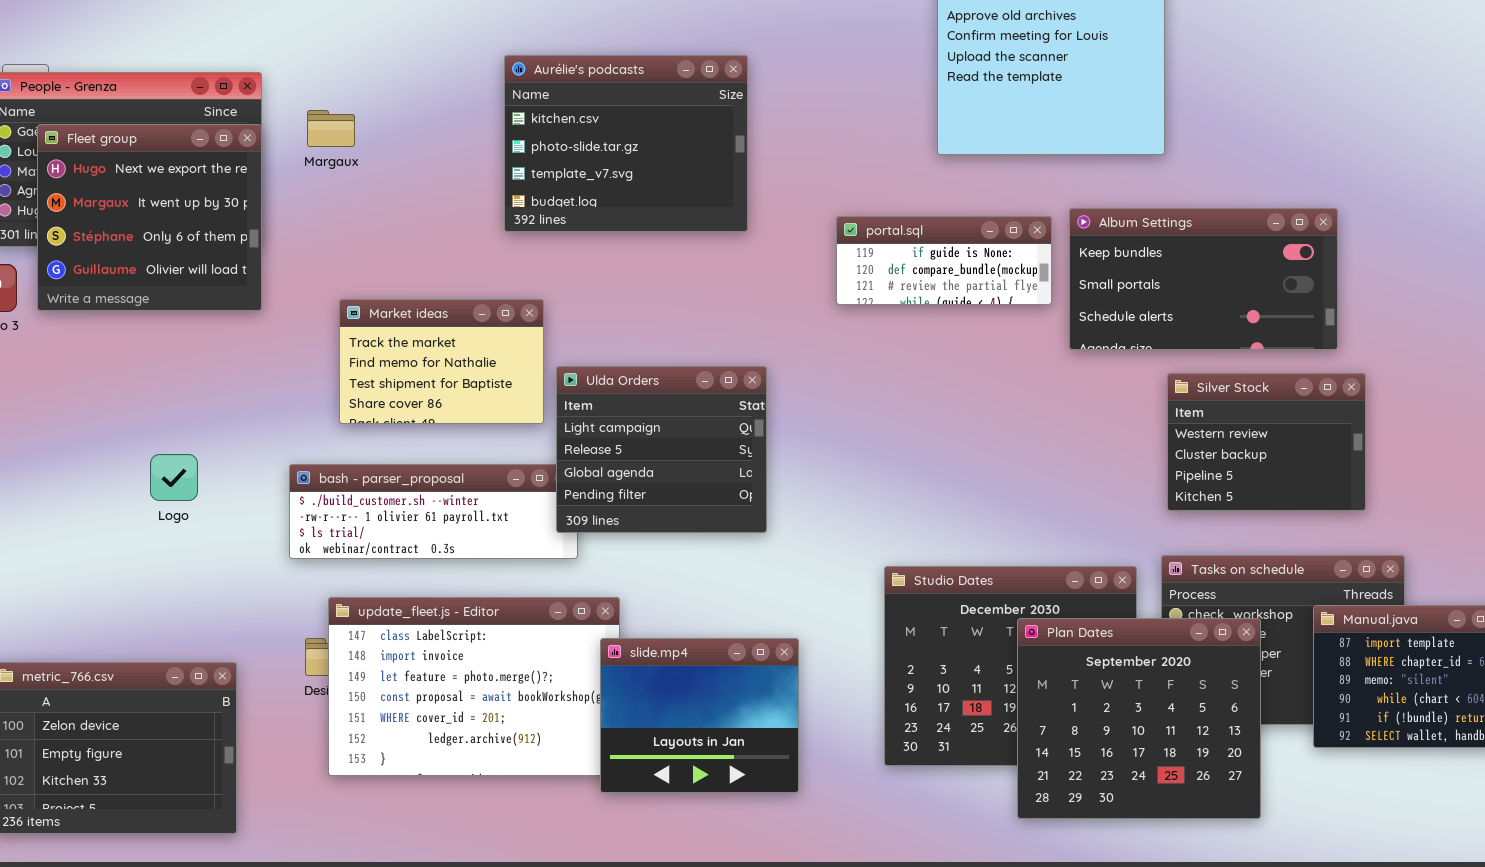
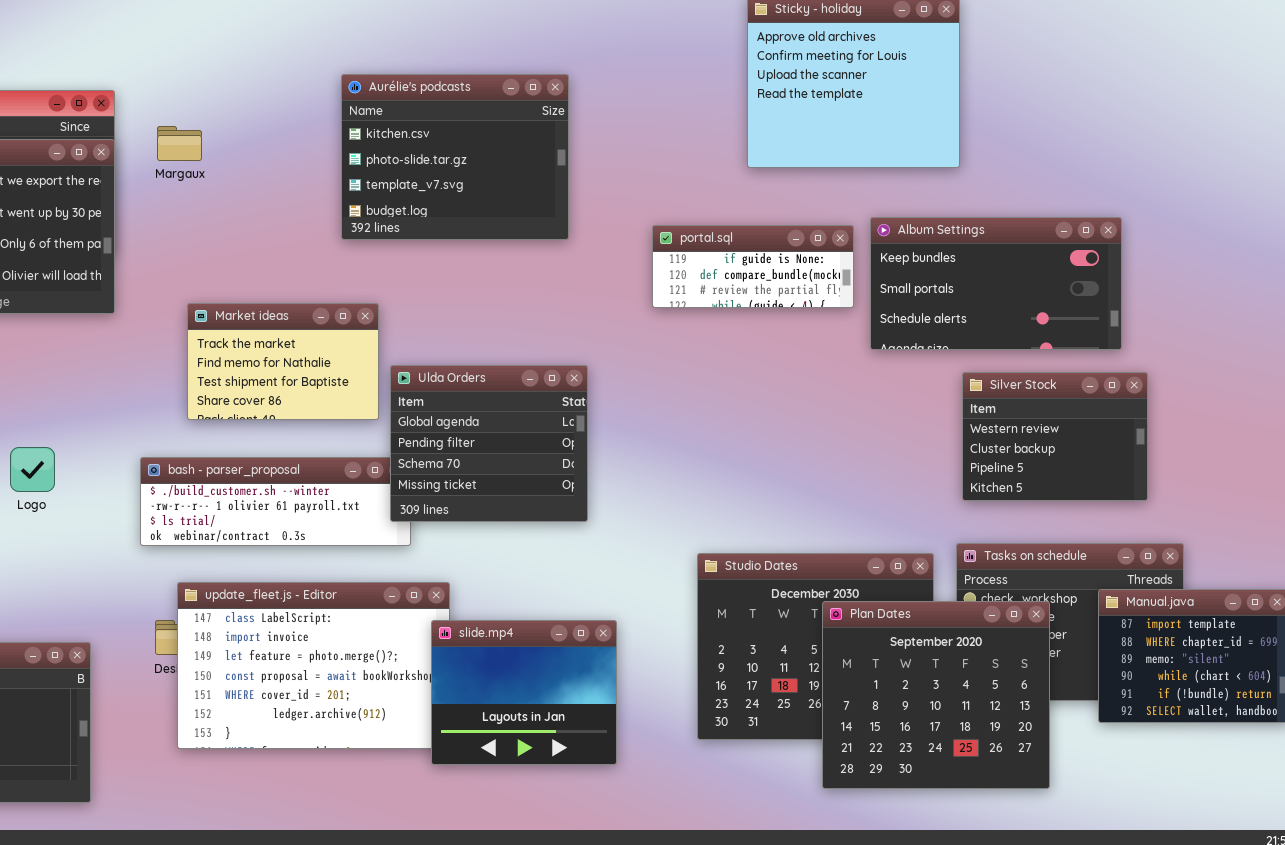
Ulda Orders: [556,366,767,533] -> [390,365,588,522], scrolled down 2 rows

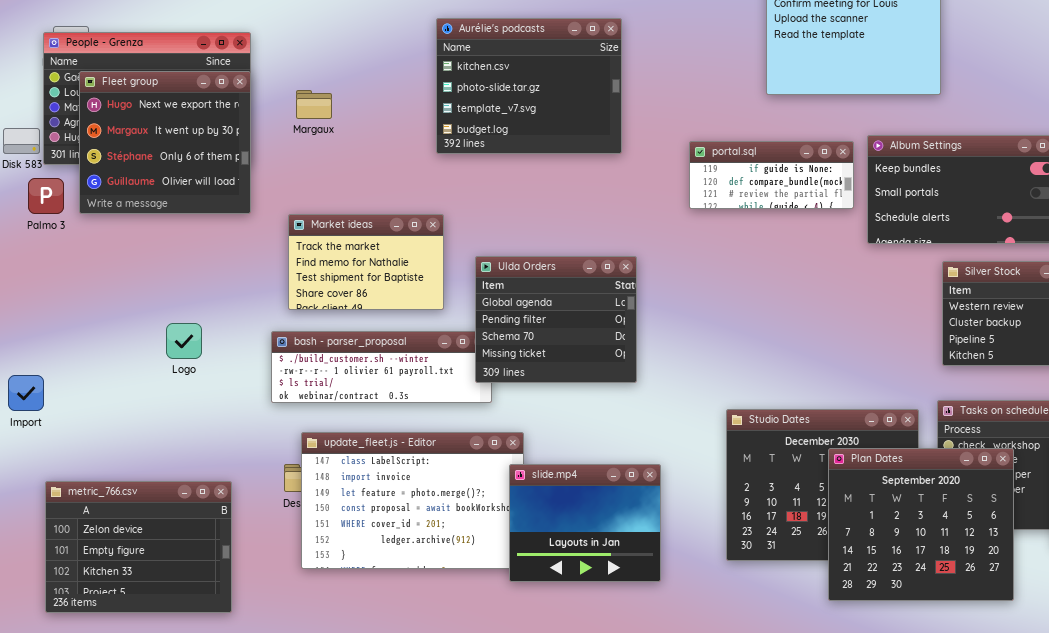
Margaux: [157,126,202,161] -> [296,90,332,119], moved
Market ideas: [187,303,379,420] -> [288,214,444,310], moved

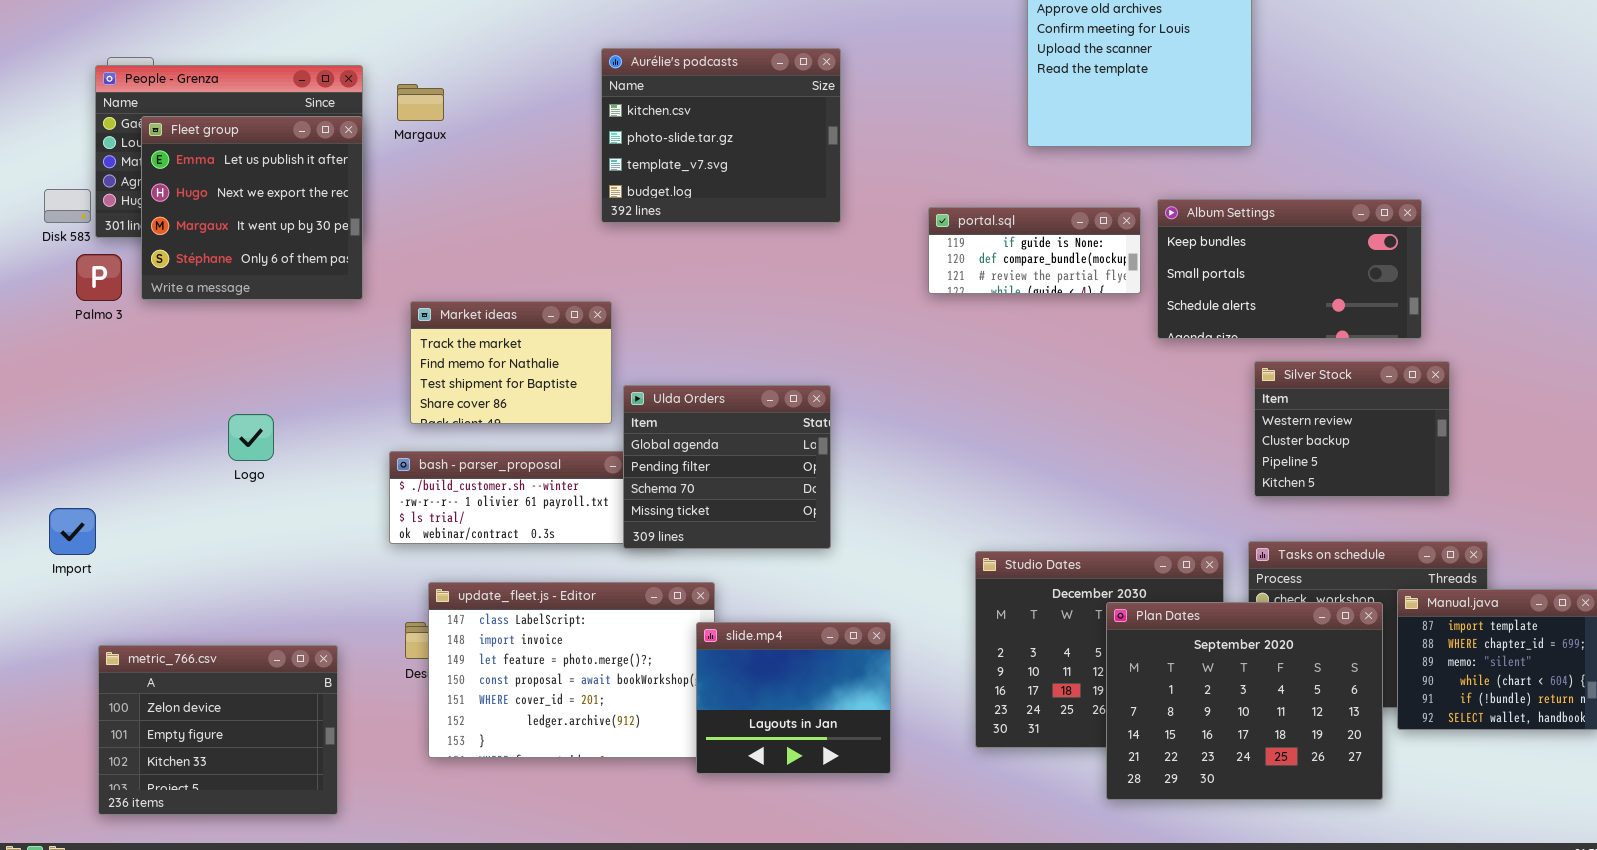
Fleet group: [79,71,251,214] -> [141,116,363,300], scrolled up 1 row
Margaux: [296,90,332,119] -> [397,84,444,121], moved
Ulda Orders: [475,256,637,383] -> [623,385,831,549], moved
Logo: [166,323,202,359] -> [228,414,274,461], moved
Plan Dates: [828,448,1014,601] -> [1106,602,1383,800], resized

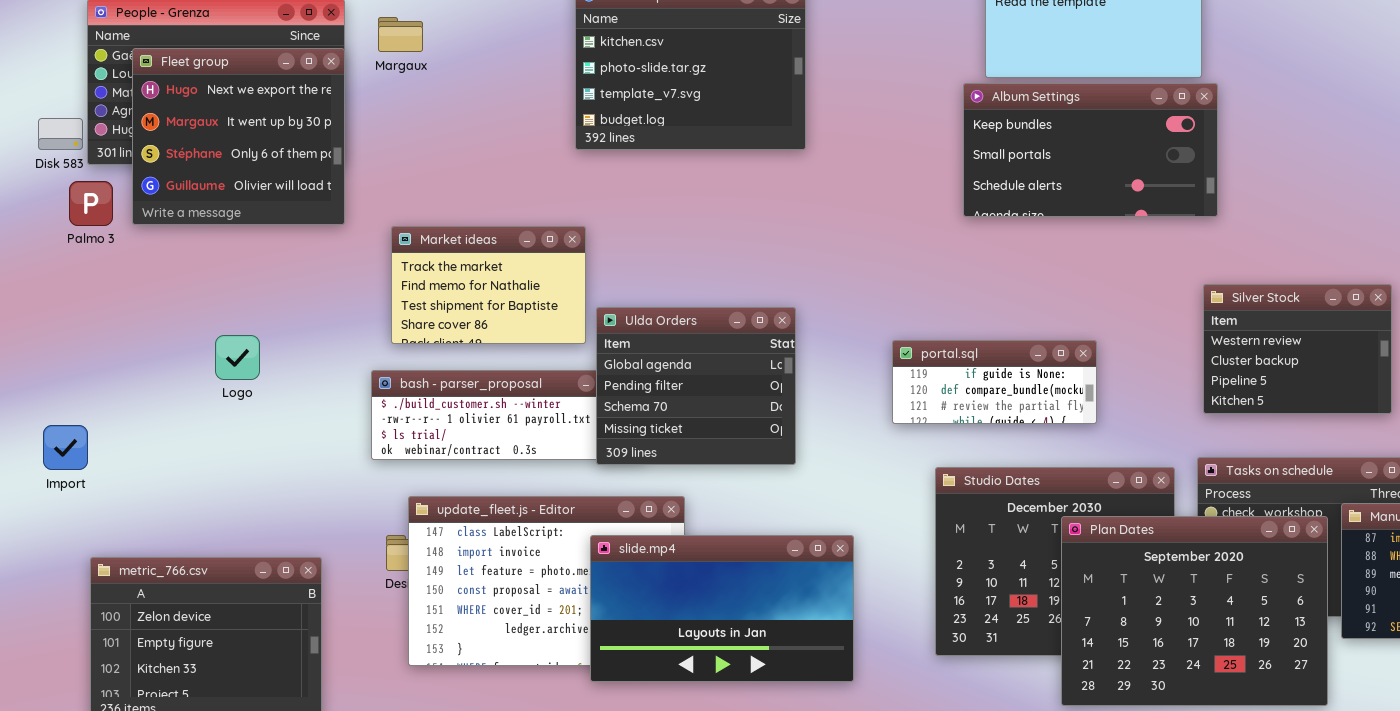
Fleet group: [141,116,363,300] -> [132,48,345,225], scrolled down 1 row
Album Settings: [1157,199,1422,339] -> [963,83,1218,217], moved
portal.sql: [928,207,1141,294] -> [892,340,1097,424], moved
slide.mp4: [696,622,891,774] -> [590,535,854,682], resized

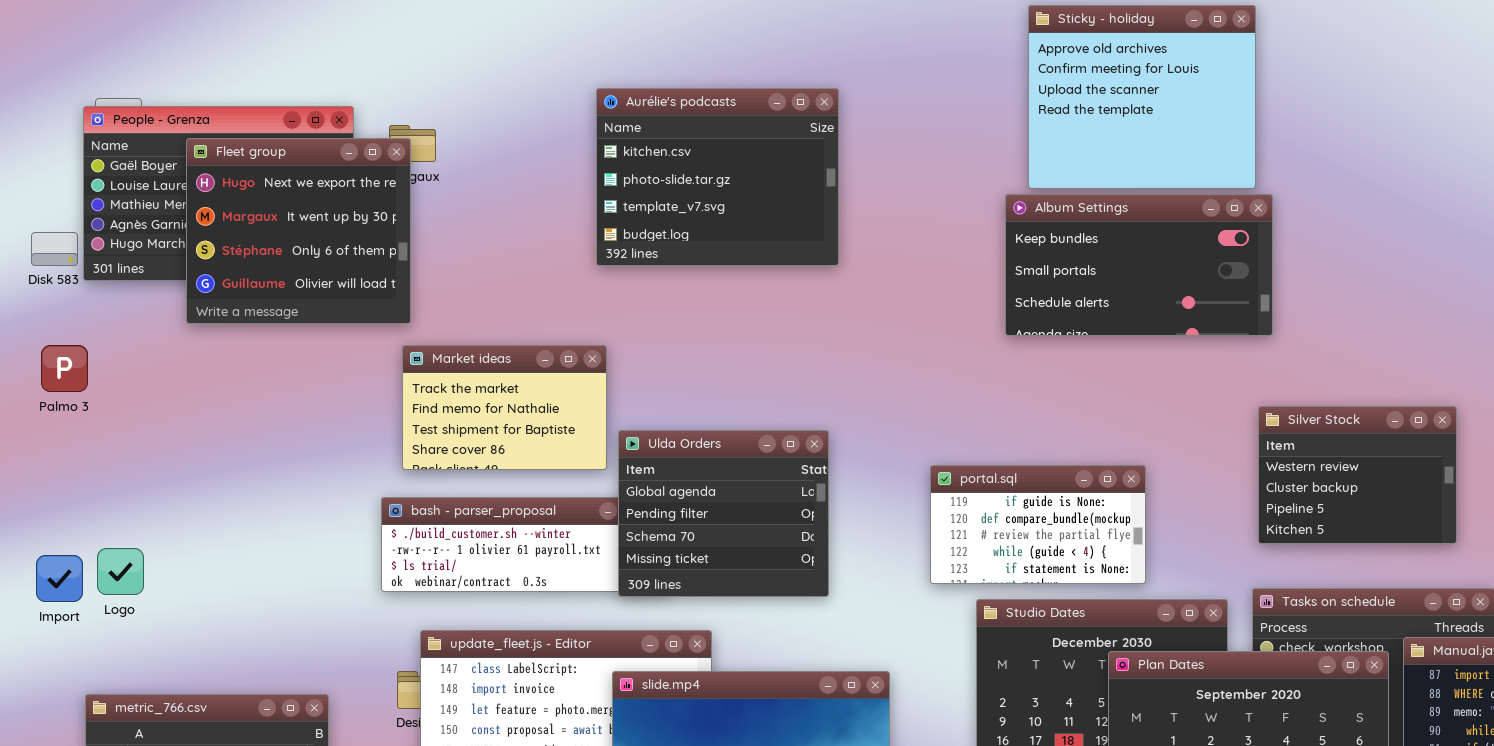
Fleet group: [132,48,345,225] -> [186,138,411,324], moved
Palmo 3: [69,181,113,226] -> [41,345,88,392], moved
Logo: [215,335,260,380] -> [97,548,144,595], moved
portal.sql: [892,340,1097,424] -> [930,465,1146,584], resized

